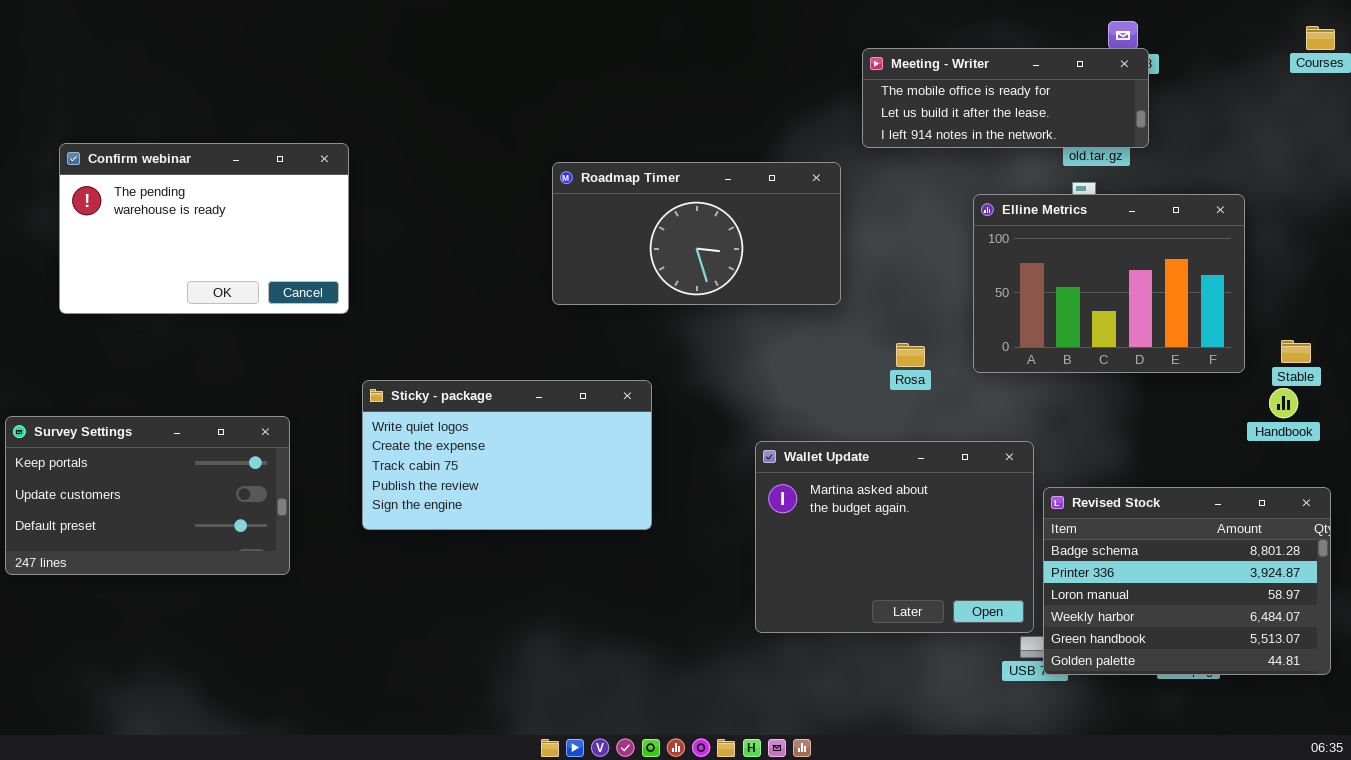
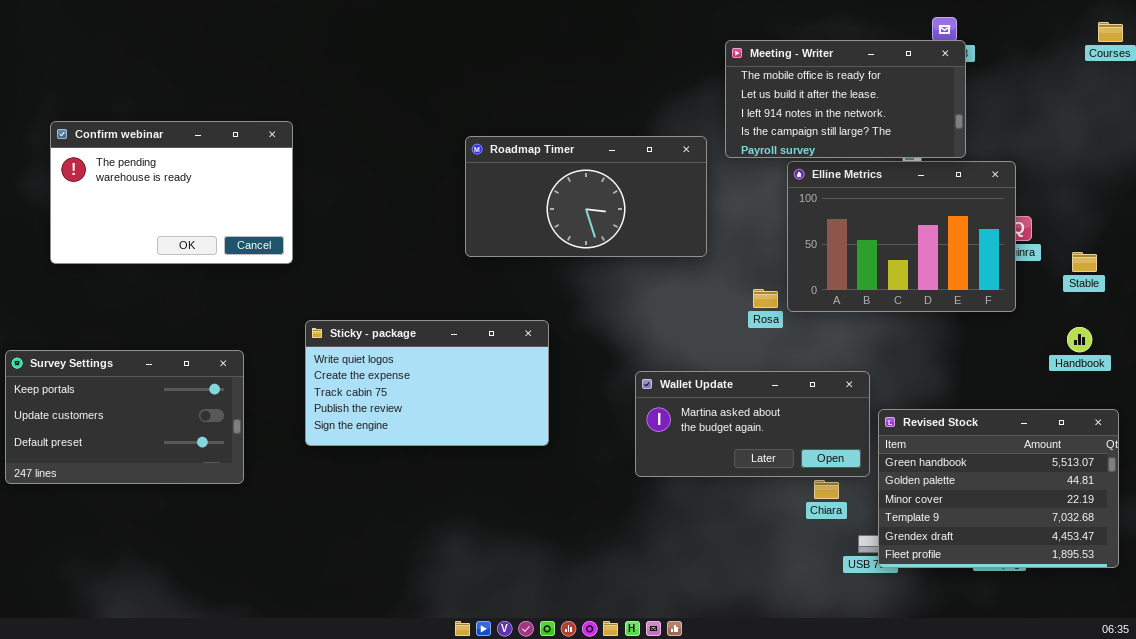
Meeting - Writer: [862,48,1149,148] -> [725,40,966,158], resized
Elline Metrics: [973,194,1245,373] -> [787,161,1016,312], moved
Stable: [1281,340,1311,363] -> [1072,252,1097,272], moved
Wallet Update: [755,441,1034,633] -> [635,371,870,477], resized
Revised Stock: [1043,487,1331,675] -> [878,409,1119,568], scrolled down 4 rows

